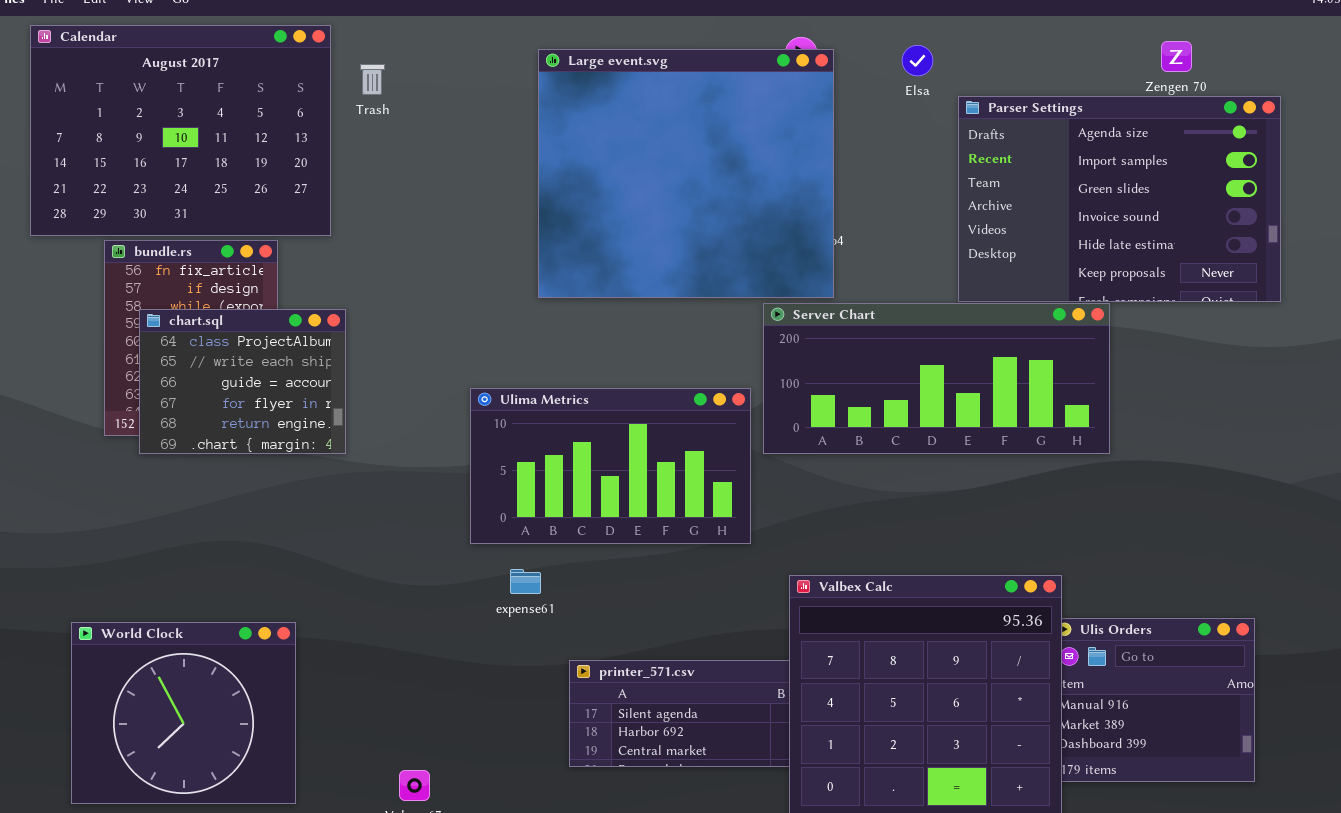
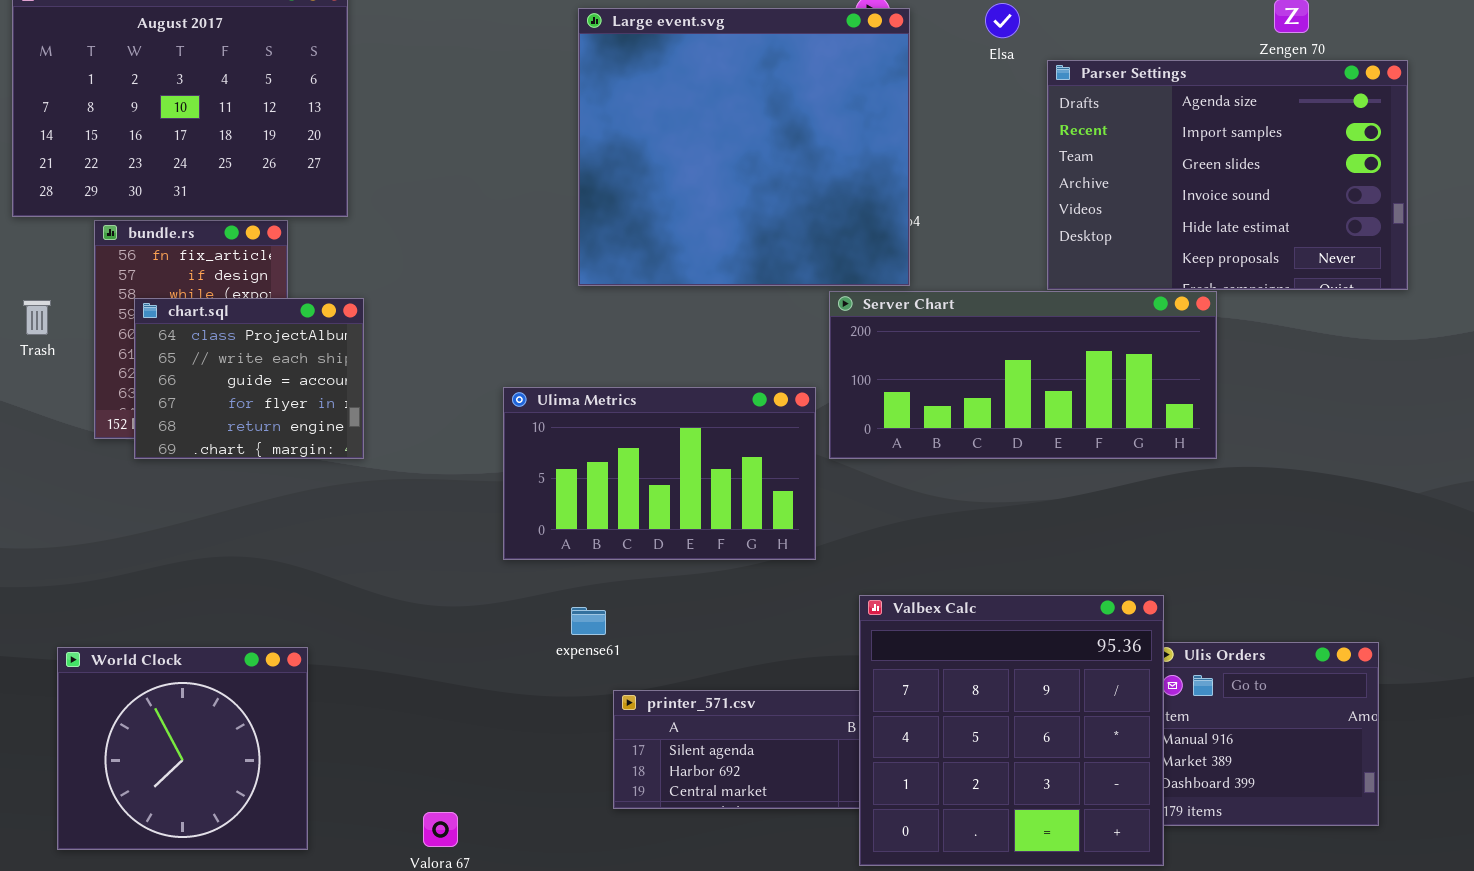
Trash: [360,64,385,95] -> [23,300,51,335], moved
expense61: [510,569,541,594] -> [571,607,606,635], moved

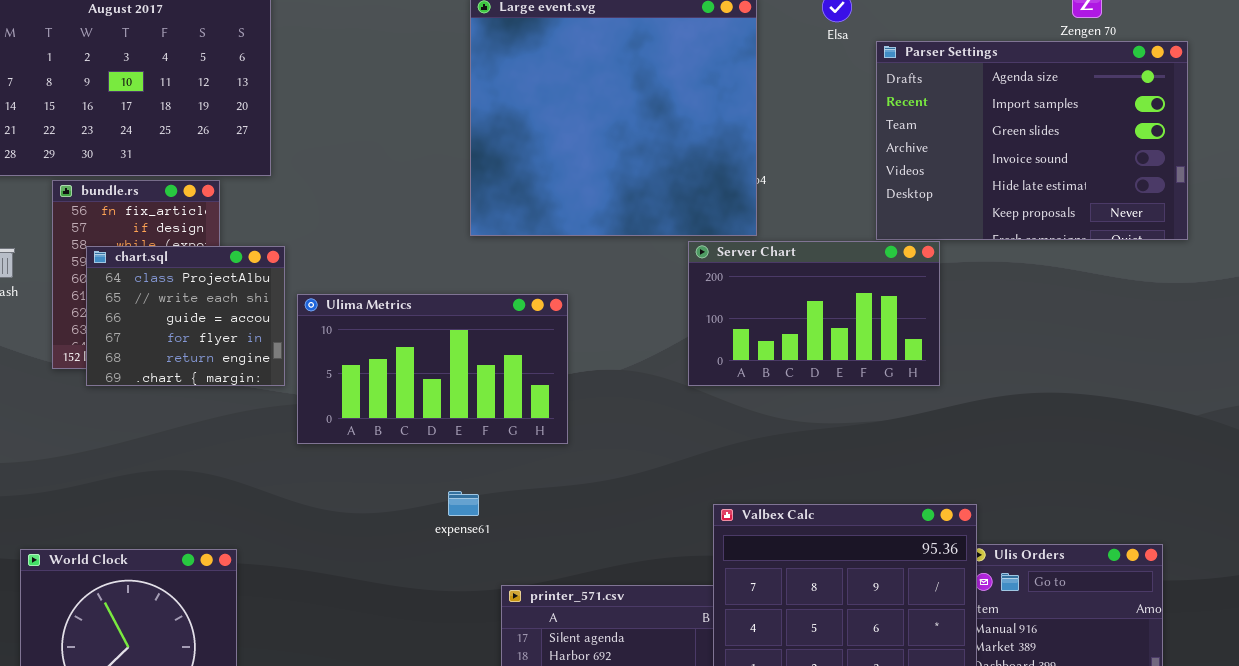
Server Chart: [829,291,1217,459] -> [688,241,940,386], resized
Ulima Metrics: [503,387,816,560] -> [297,294,568,444], moved
expense61: [571,607,606,635] -> [448,491,479,516], moved

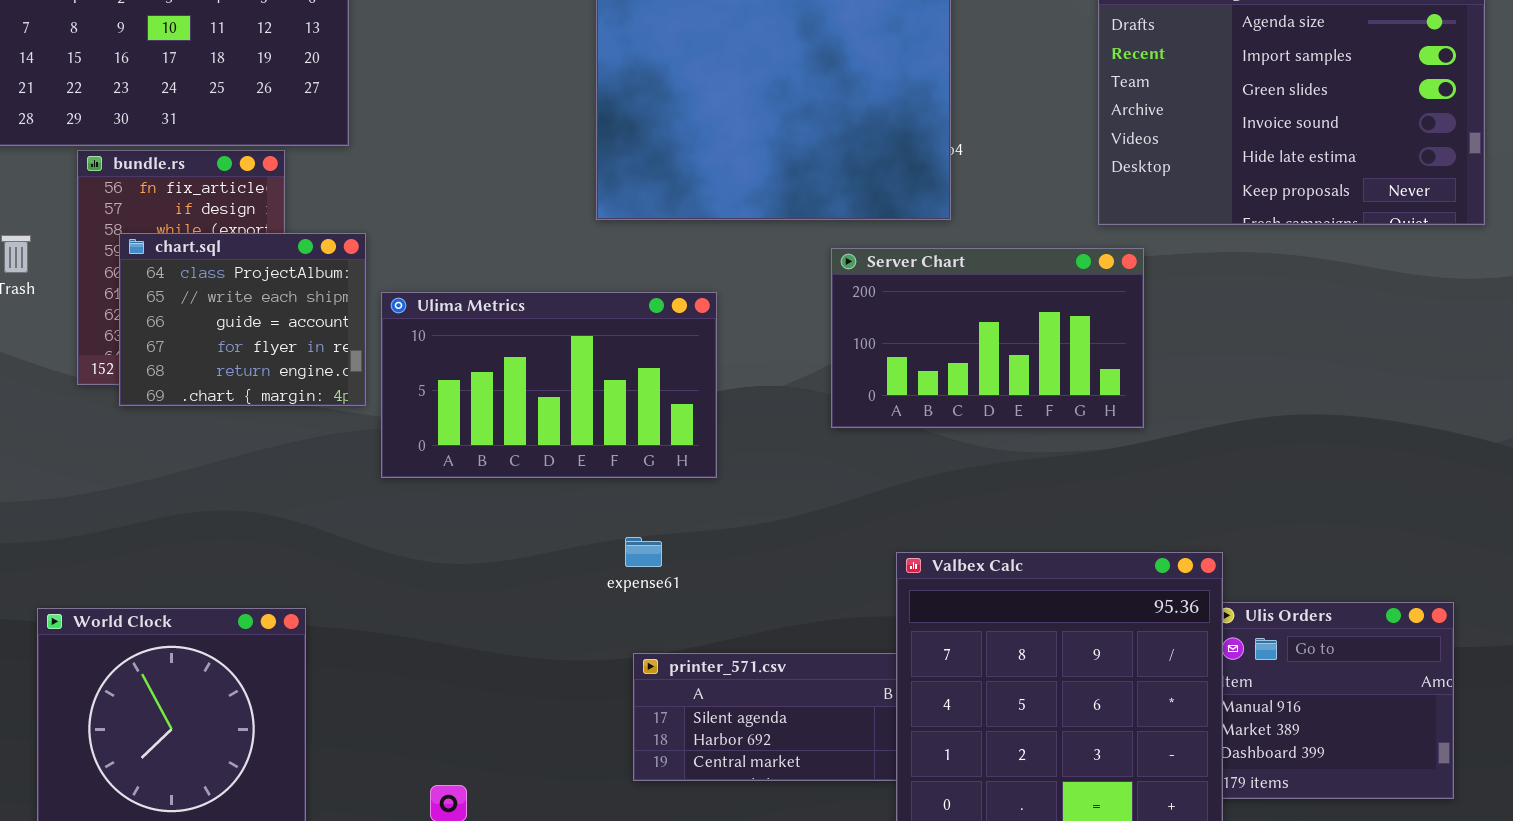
Server Chart: [688,241,940,386] -> [831,248,1144,428], moved
expense61: [448,491,479,516] -> [625,537,662,567], moved

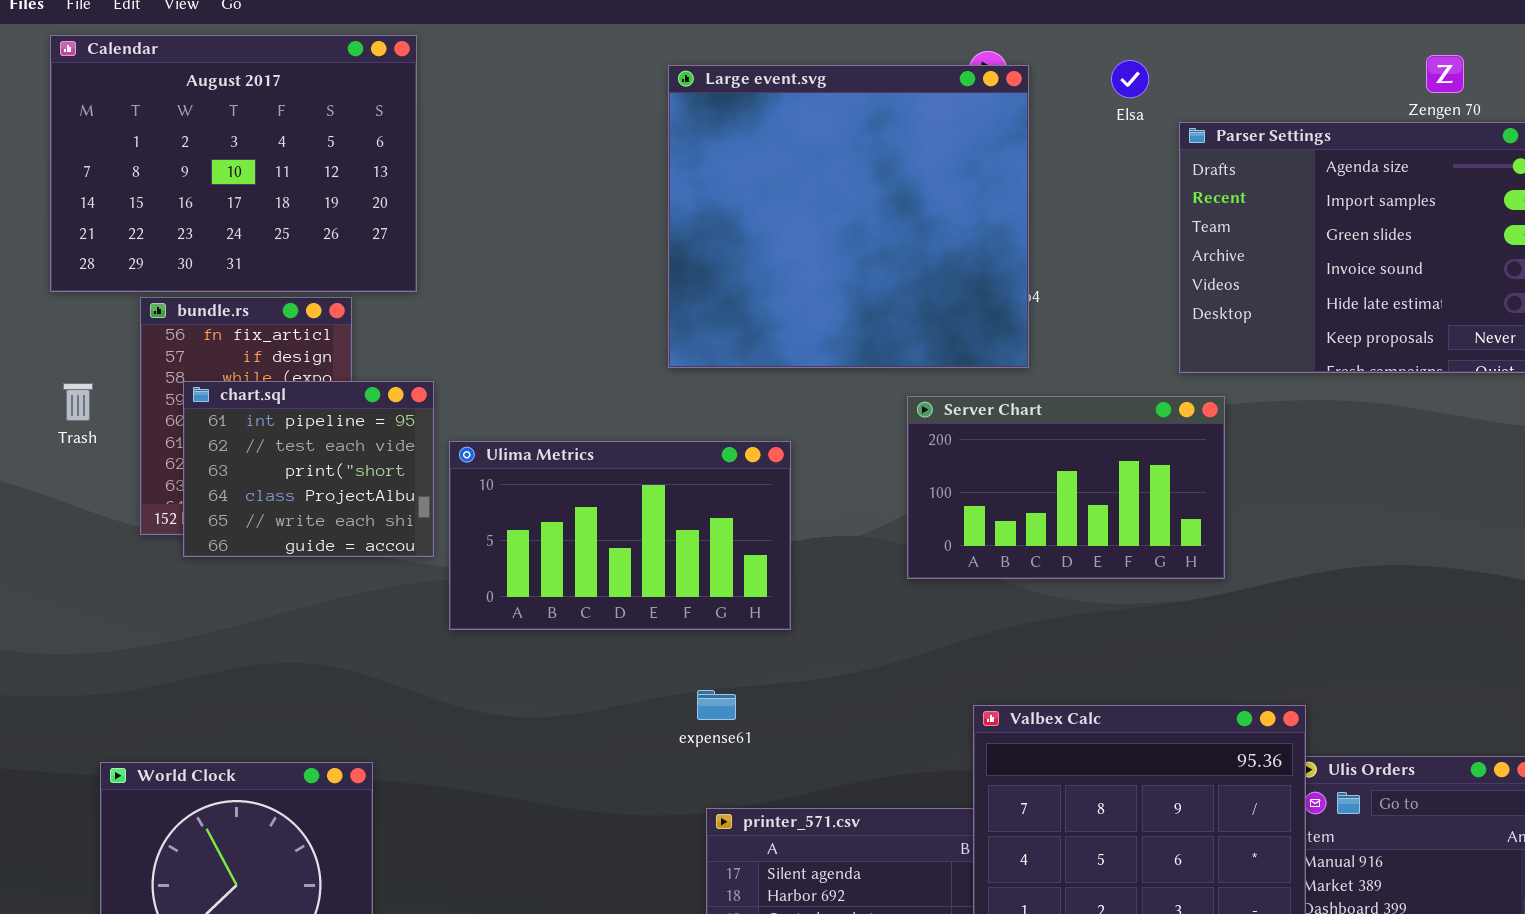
chart.sql: [119,233,366,406] -> [183,381,434,557], scrolled up 3 rows

